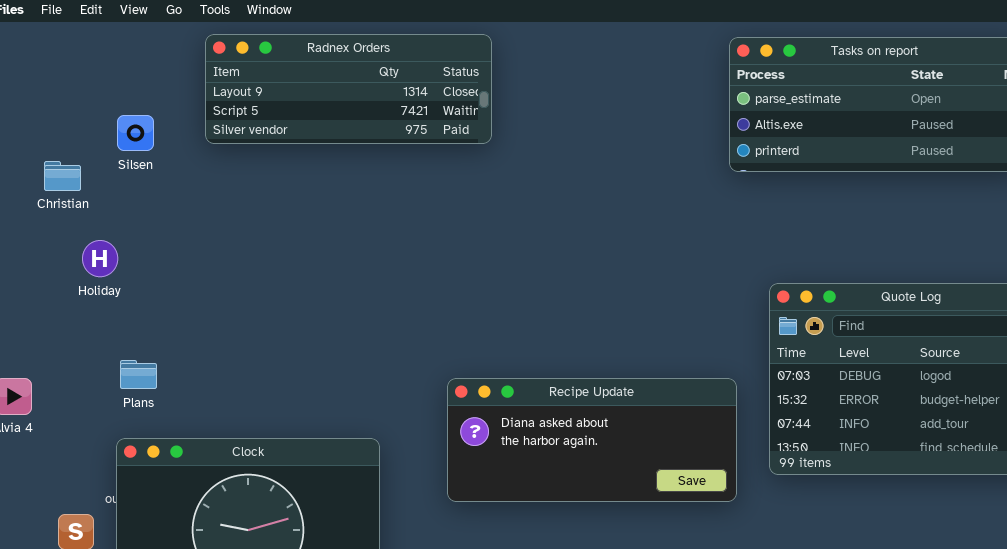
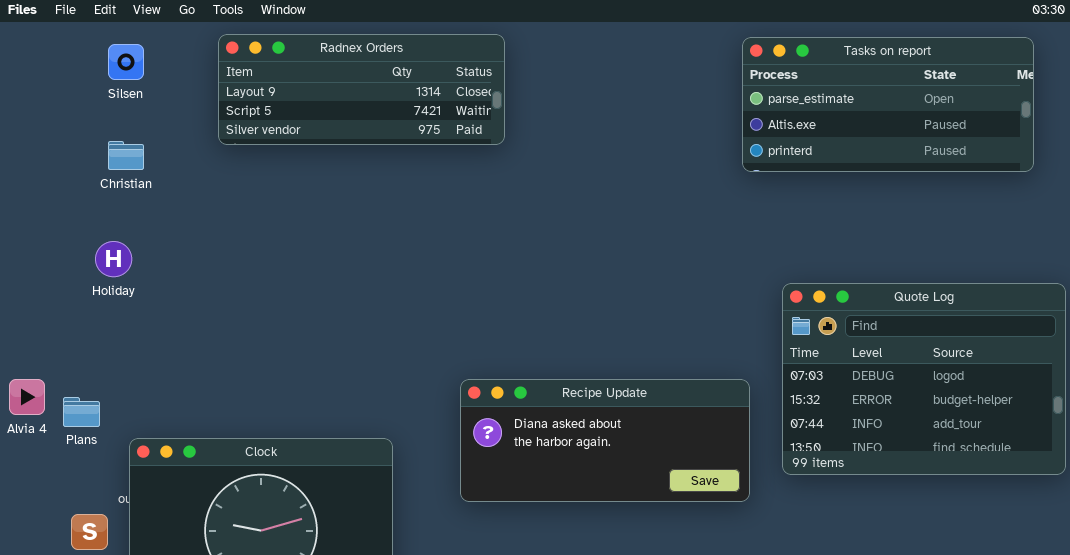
Silsen: [117,115,154,151] -> [108,44,144,80], moved
Christian: [44,161,81,191] -> [108,141,144,170], moved
Plans: [120,360,157,389] -> [63,397,100,427], moved

